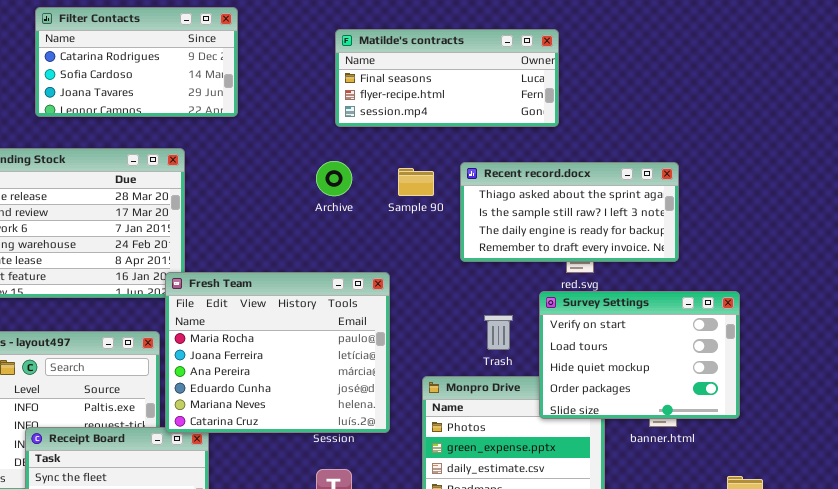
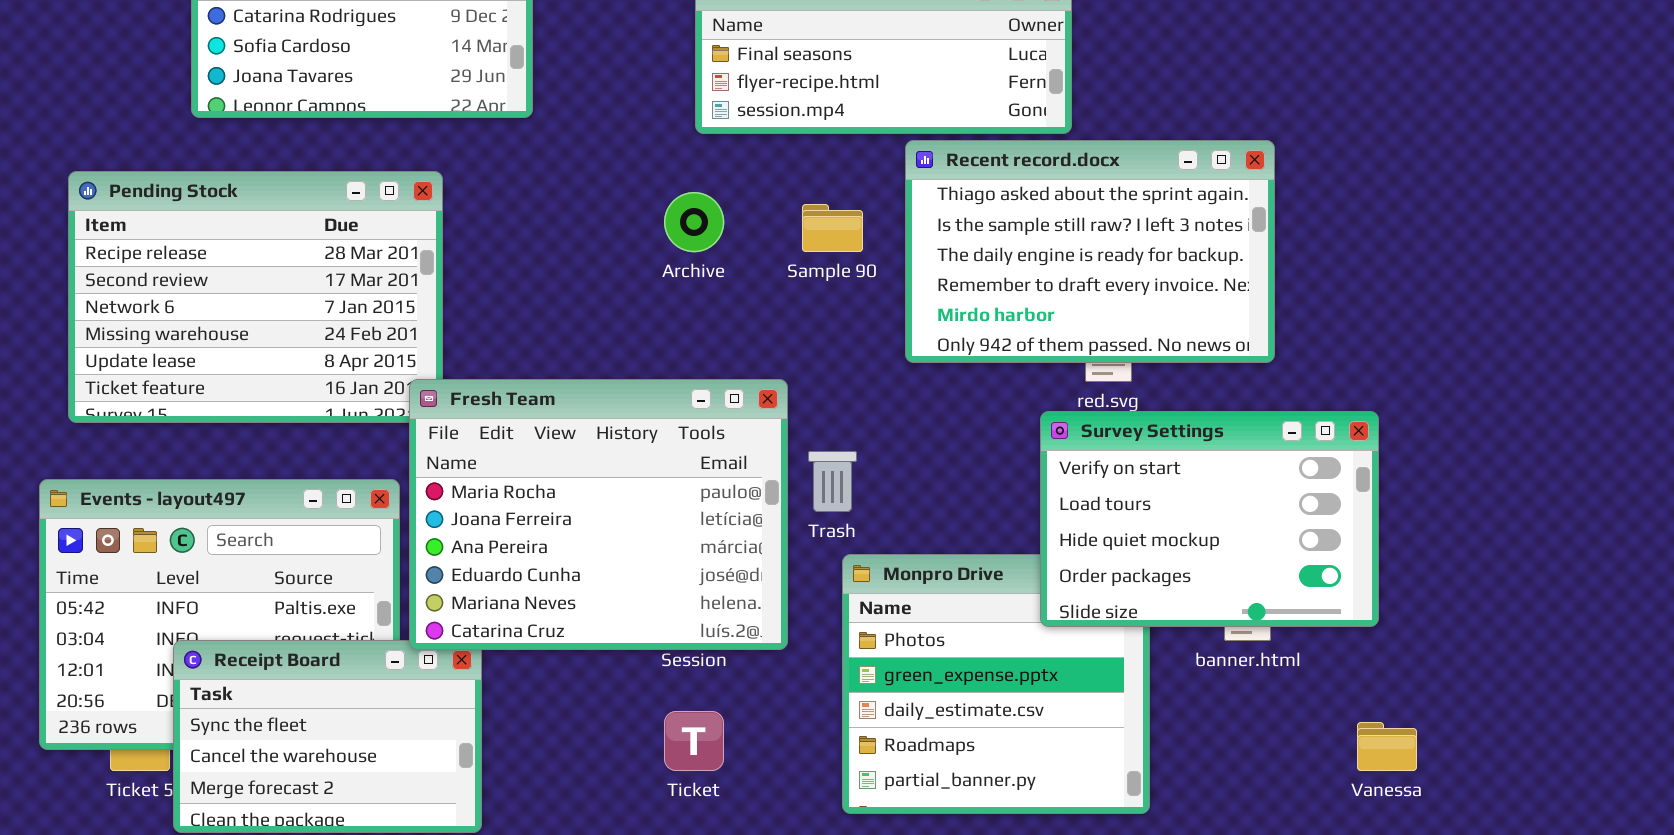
Recent record.docx: [460,162,679,262] -> [905,140,1275,363], resized
Trash: [484,315,513,350] -> [808,451,857,512], moved

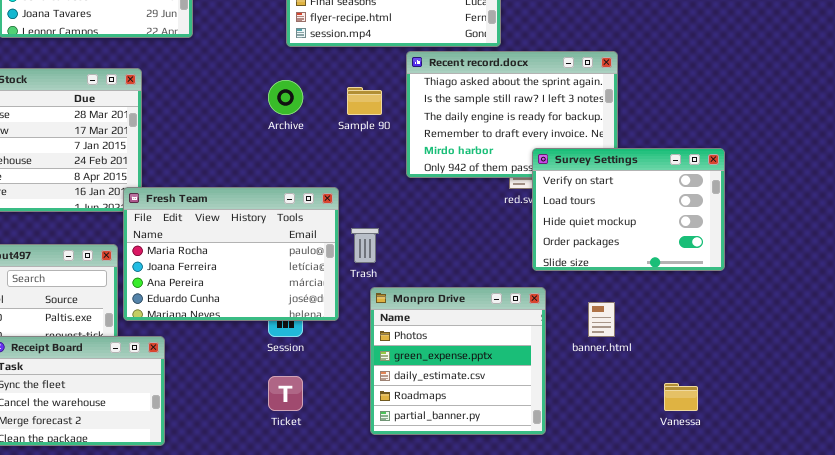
Fresh Team: [409,379,788,650] -> [123,187,339,321], resized
Survey Settings: [1040,411,1379,627] -> [532,148,725,271], moved

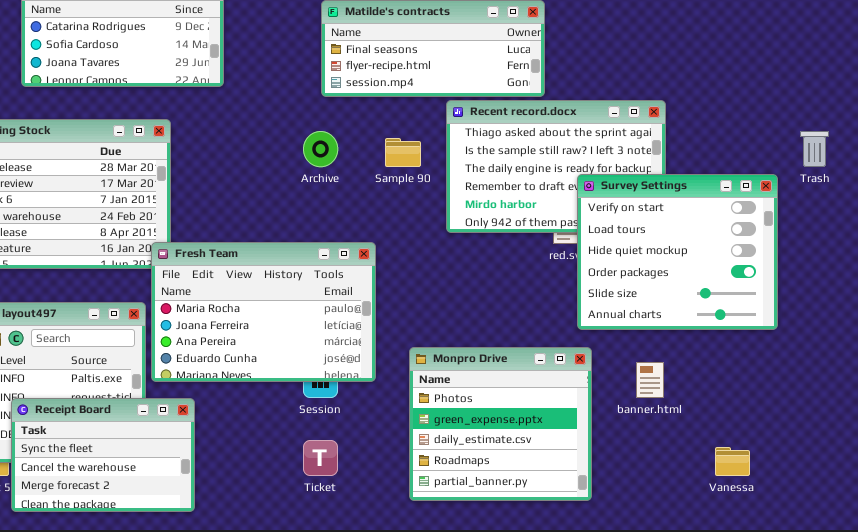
Survey Settings: [532,148,725,271] -> [577,174,778,330], resized
Trash: [351,228,379,263] -> [800,131,829,167], moved

